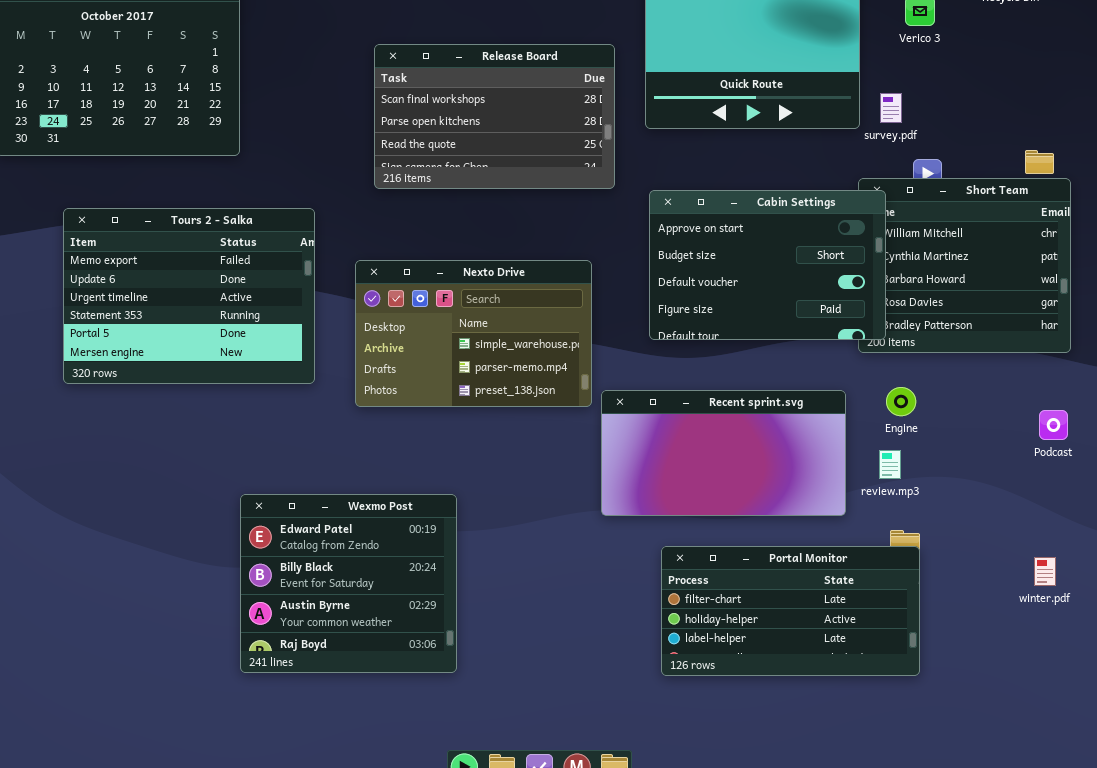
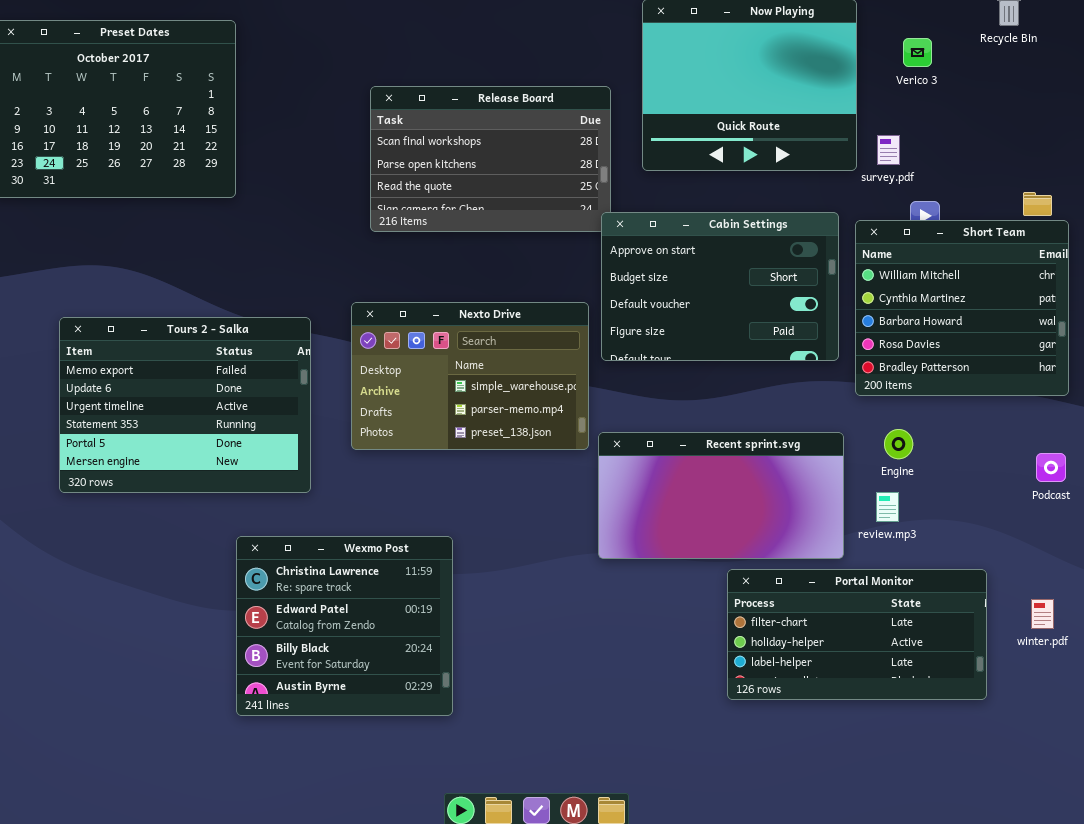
Cabin Settings: [649,190,886,340] -> [601,212,839,361], moved
Tours 2 - Salka: [63,208,315,384] -> [59,317,311,493], moved
Wexmo Post: [240,494,457,673] -> [236,536,453,716], scrolled up 1 row
Portal Monitor: [661,546,920,676] -> [727,569,987,700], moved

